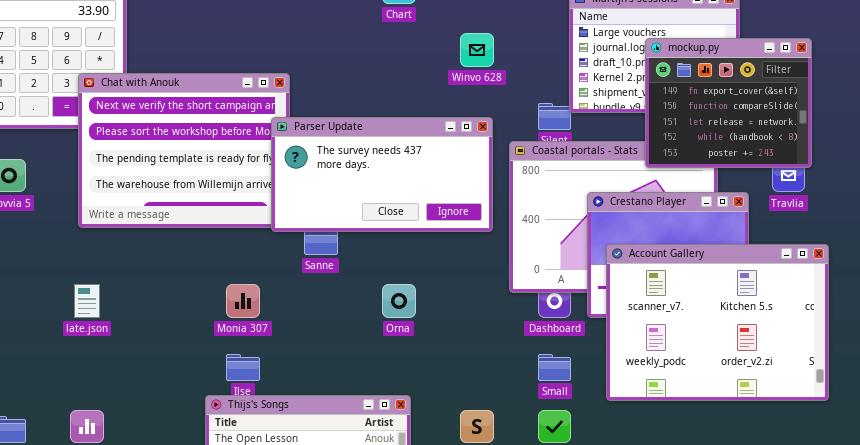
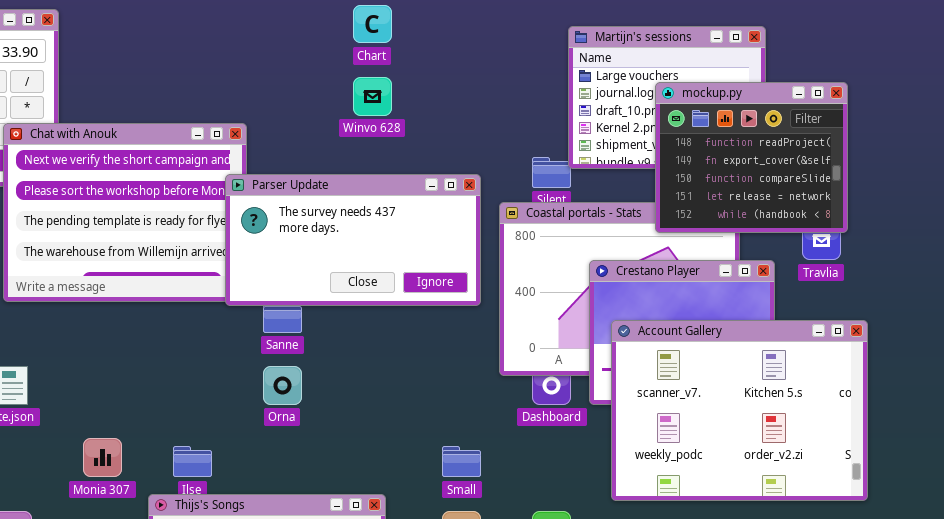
Winvo 628: [460,33,494,67] -> [353,77,392,116], moved
mockup.py: [645,38,812,168] -> [655,82,848,233], scrolled up 1 row
Monia 307: [226,284,260,318] -> [83,438,122,477], moved
Orna: [382,284,416,318] -> [263,366,302,405], moved
Small: [538,354,571,381] -> [442,446,481,477], moved

